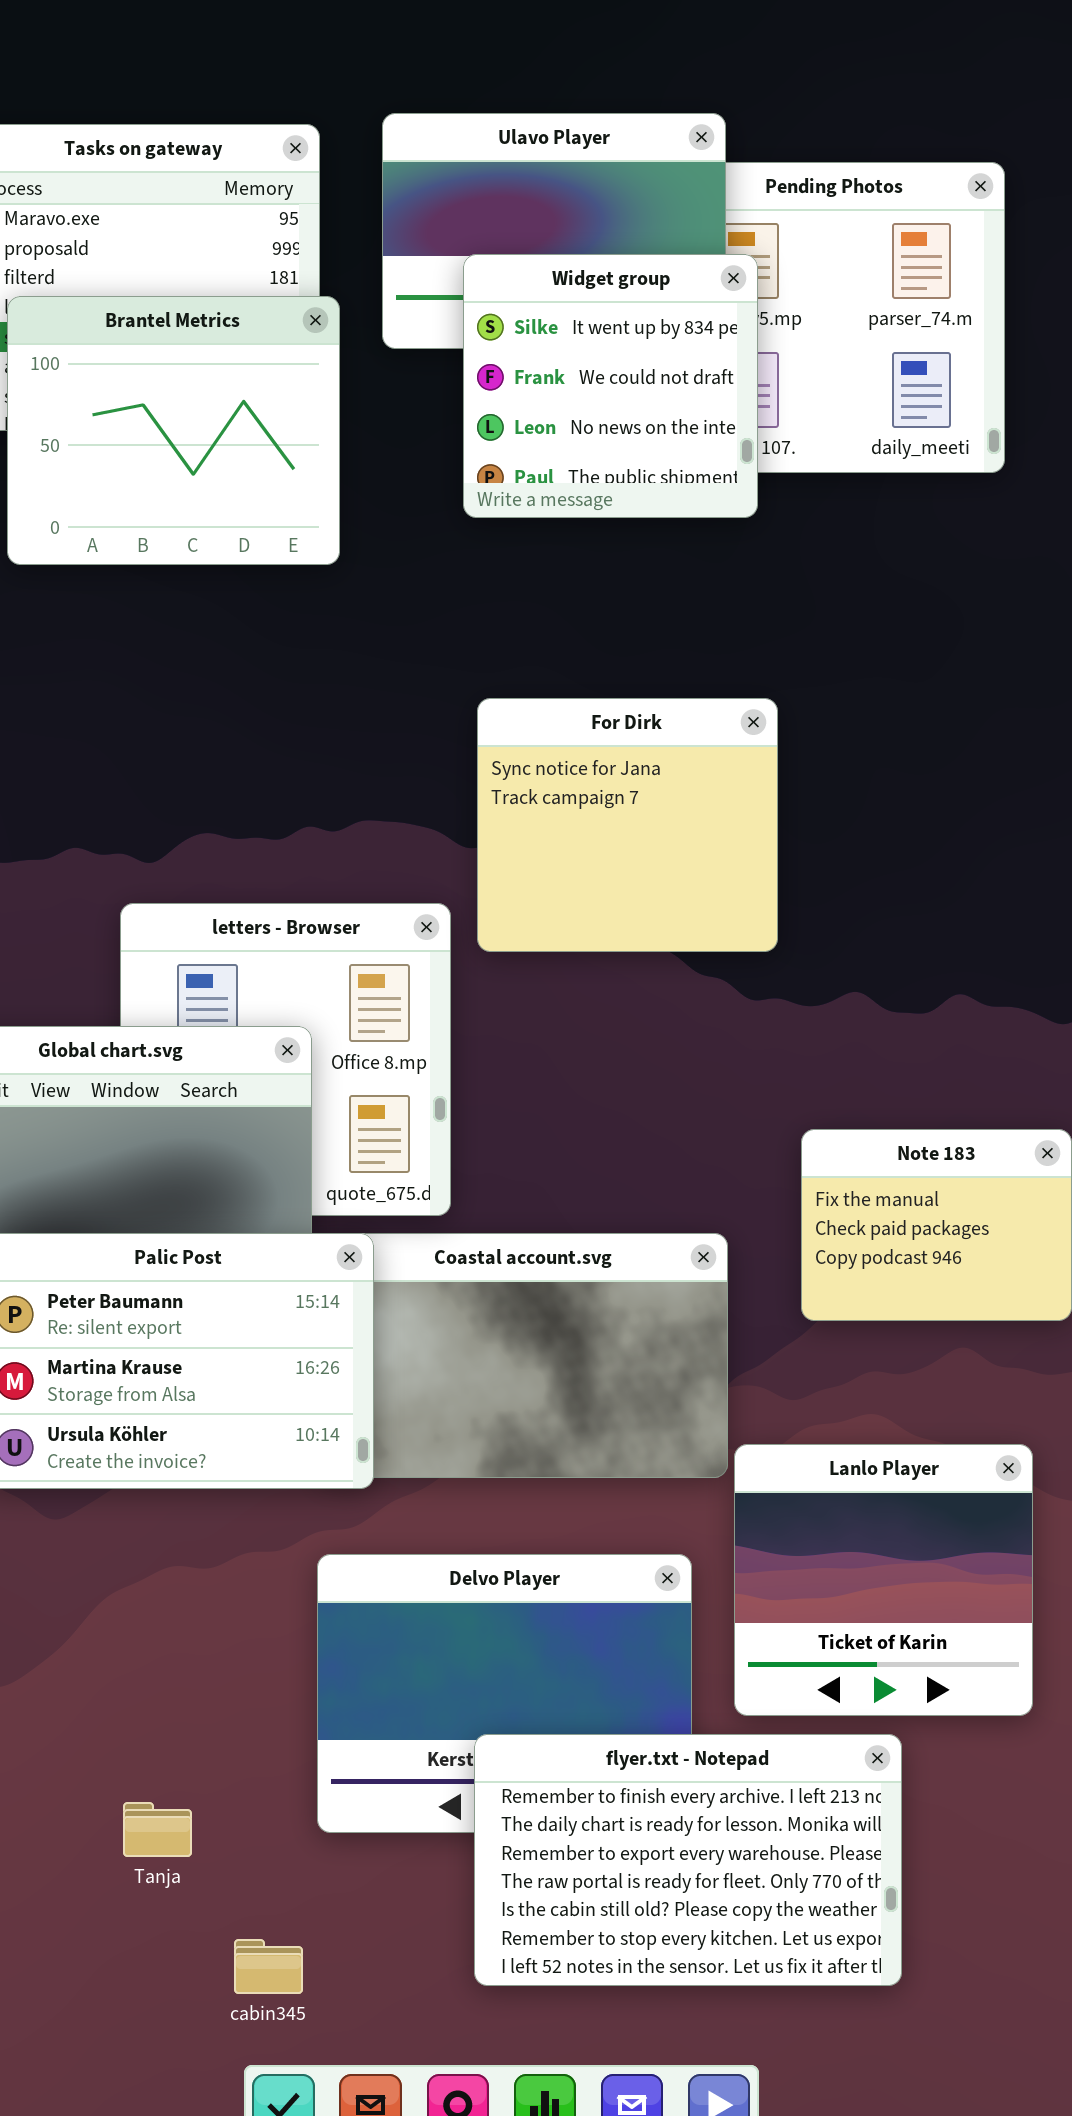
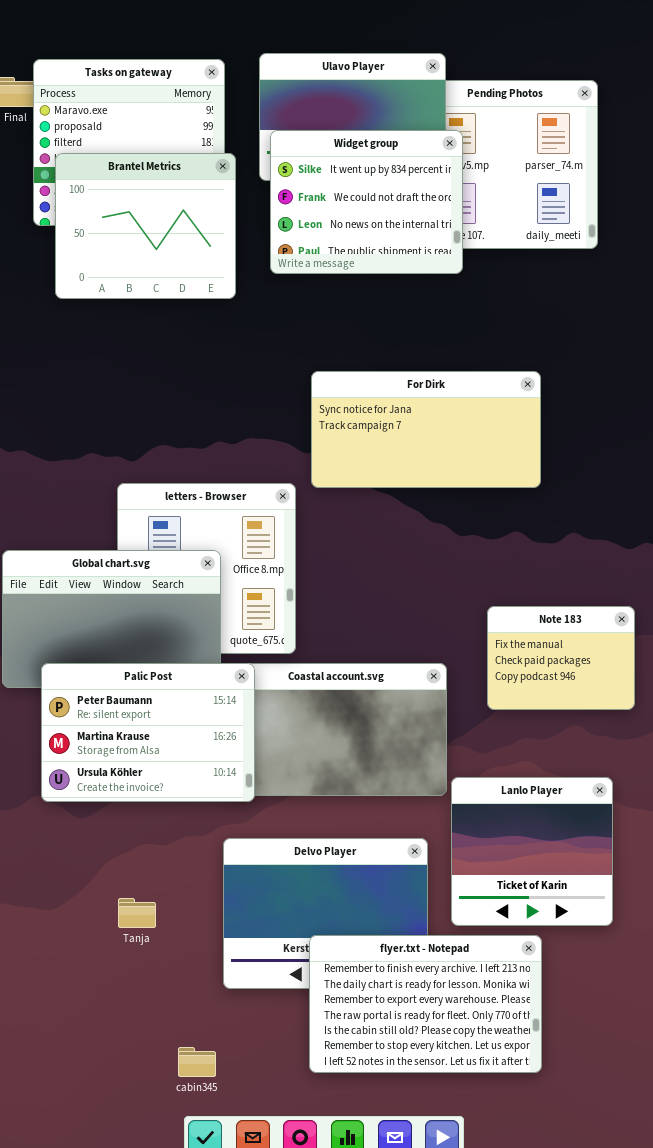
Widget group: [463,254,758,518] -> [270,130,463,274], resized
For Dirk: [477,698,778,952] -> [311,371,541,488], resized
Tanja: [123,1802,192,1857] -> [118,898,156,928], moved

